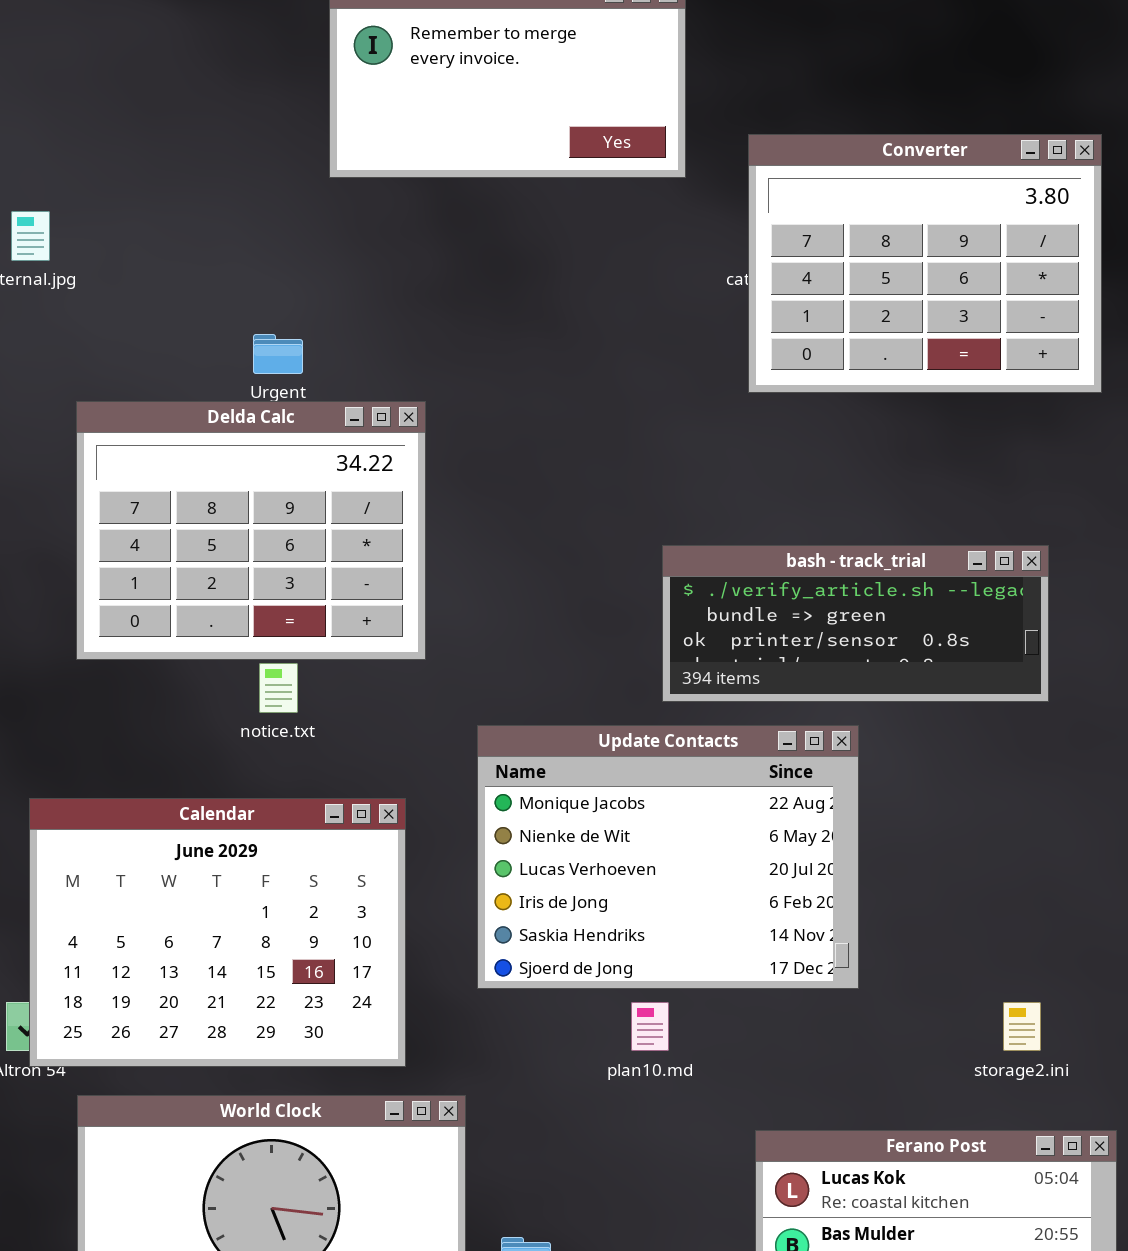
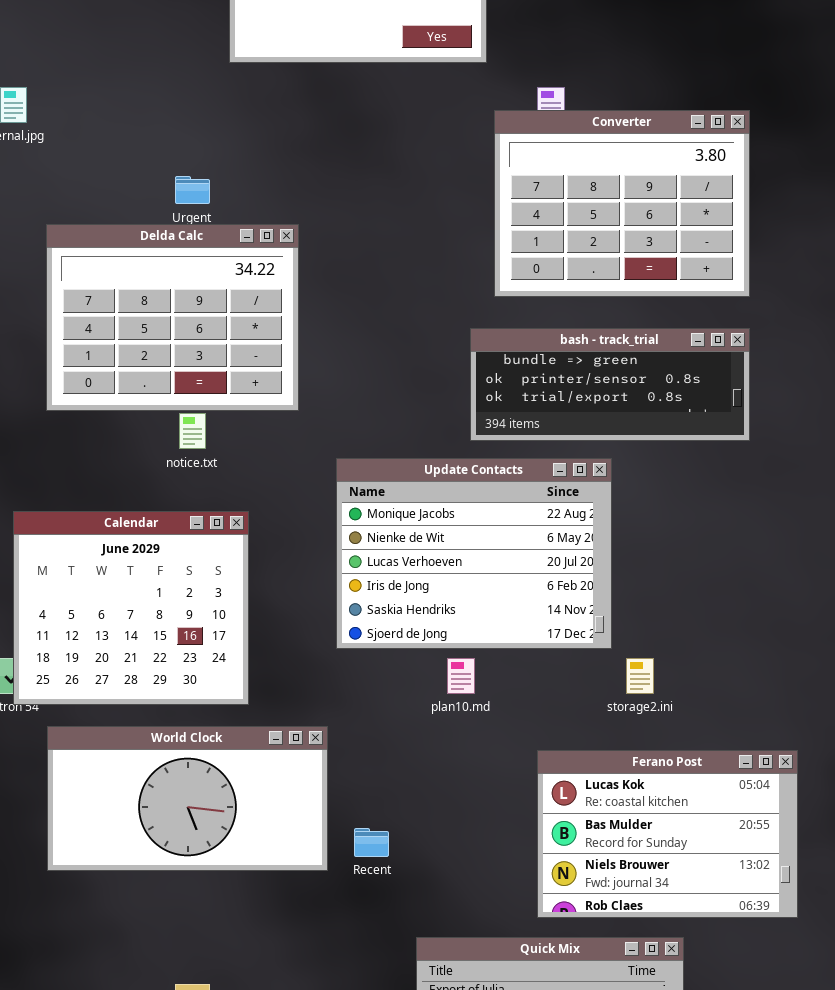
Converter: [748,134,1102,393] -> [494,110,750,297], moved
bash - track_trial: [662,545,1049,702] -> [470,328,750,441], scrolled down 1 row
Calendar: [29,798,406,1067] -> [13,511,249,705], resized
storage2.ini: [1003,1002,1041,1051] -> [626,658,654,694], moved

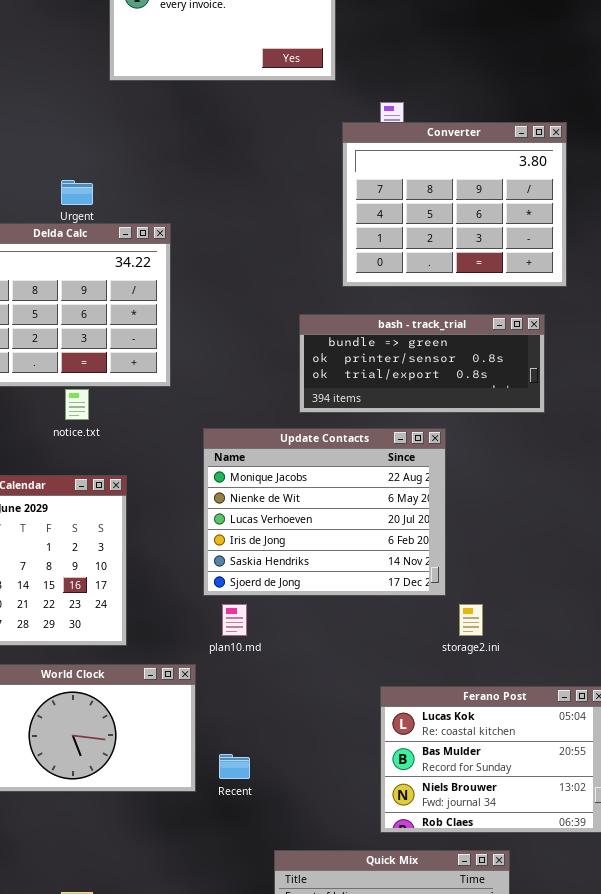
bash - track_trial: [470,328,750,441] -> [299,314,545,413], moved
plan10.md: [447,658,475,694] -> [222,604,247,636], moved

